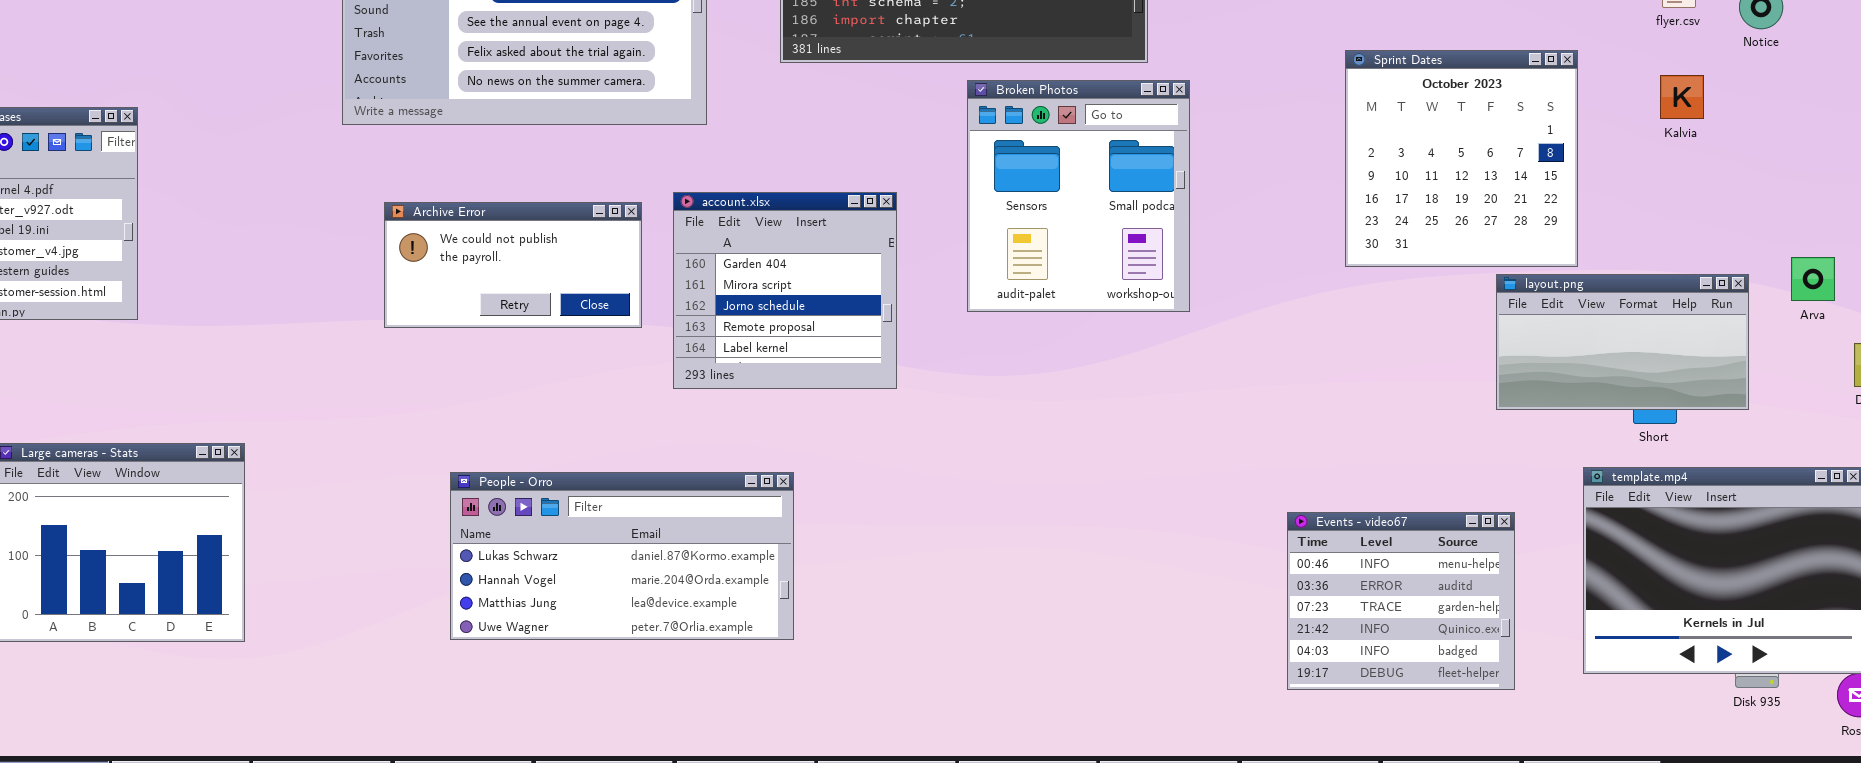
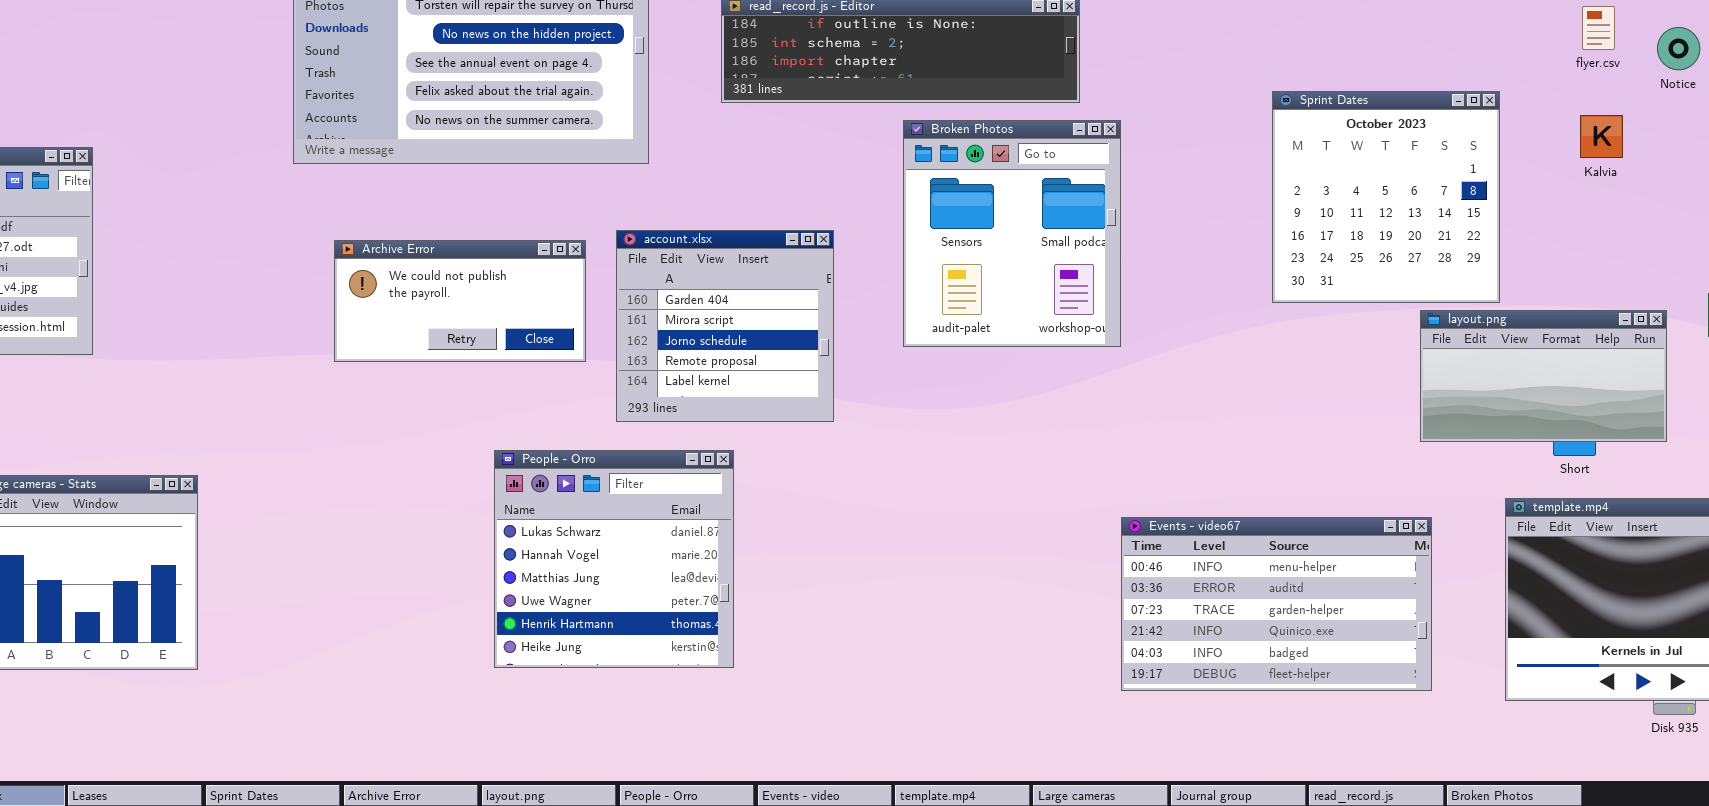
People - Orro: [450,472,794,640] -> [494,450,734,668], resized
Events - video67: [1287,512,1515,690] -> [1121,517,1432,691], moved, resized

